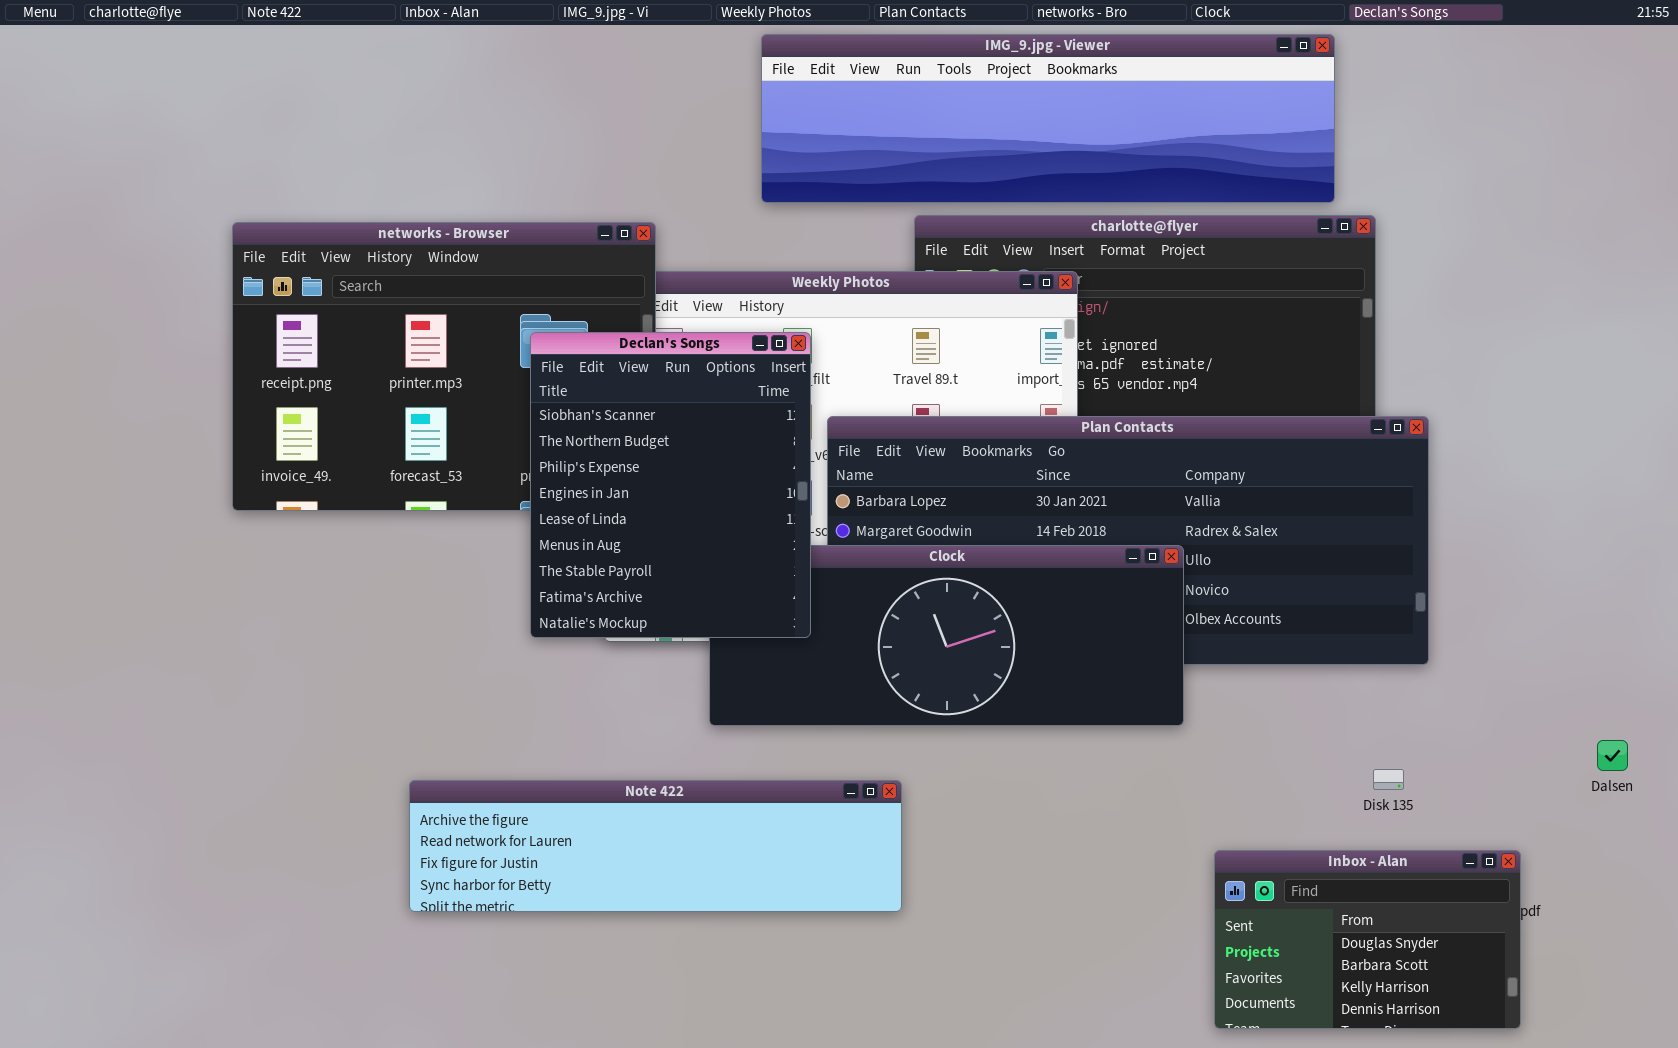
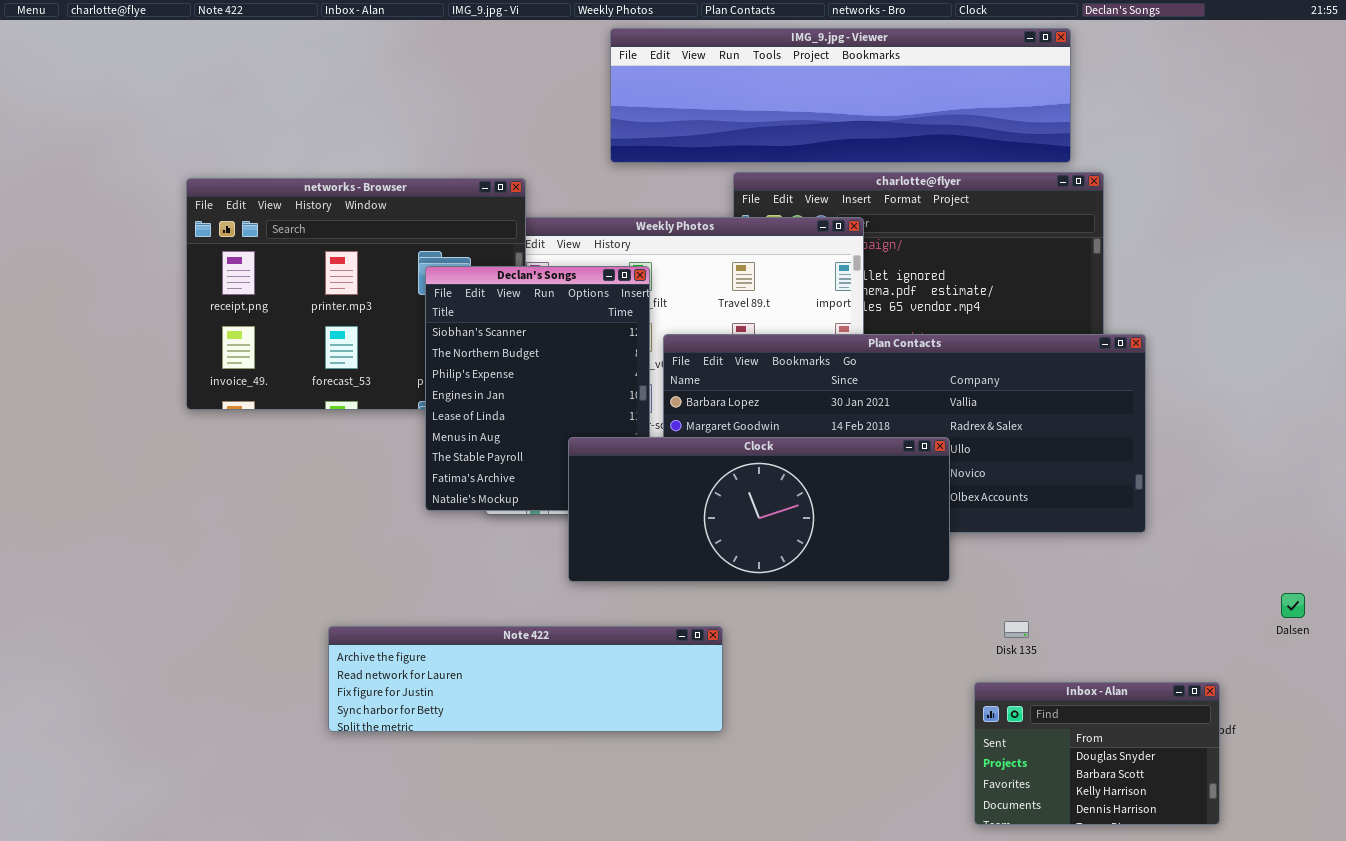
Clock: [709,545,1184,726] -> [568,437,950,582], raised
Disk 135: [1373,769,1404,790] -> [1004,621,1029,638], moved

